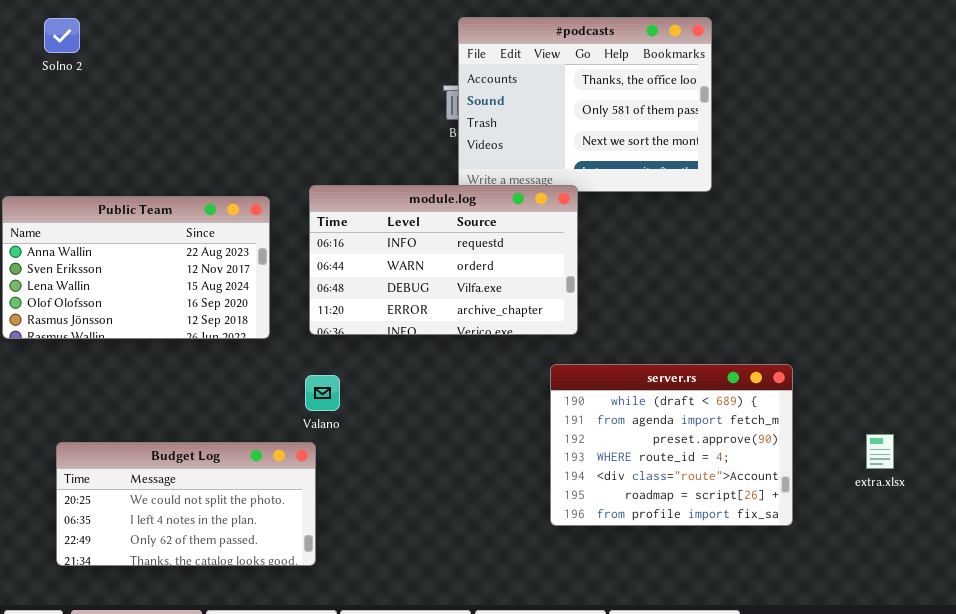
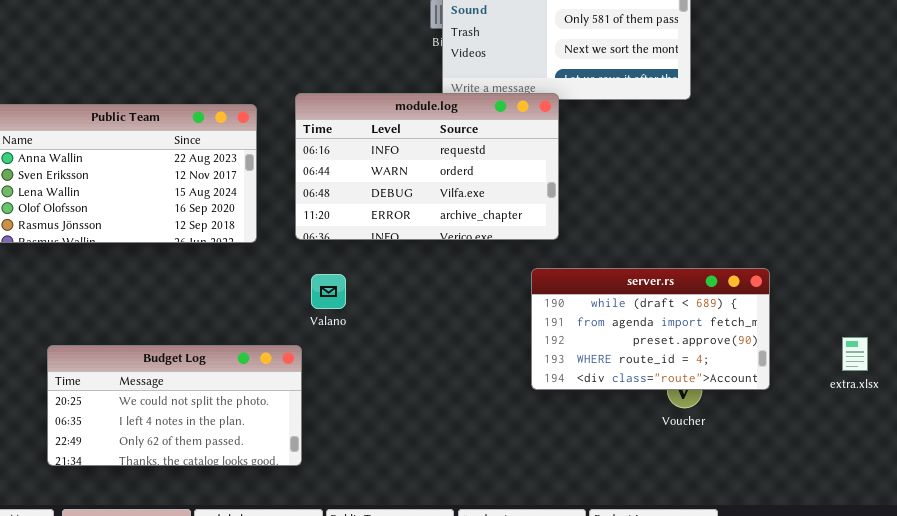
server.rs: [550,364,793,526] -> [531,268,770,390], resized
Valano: [305,375,340,411] -> [311,274,346,309], moved

